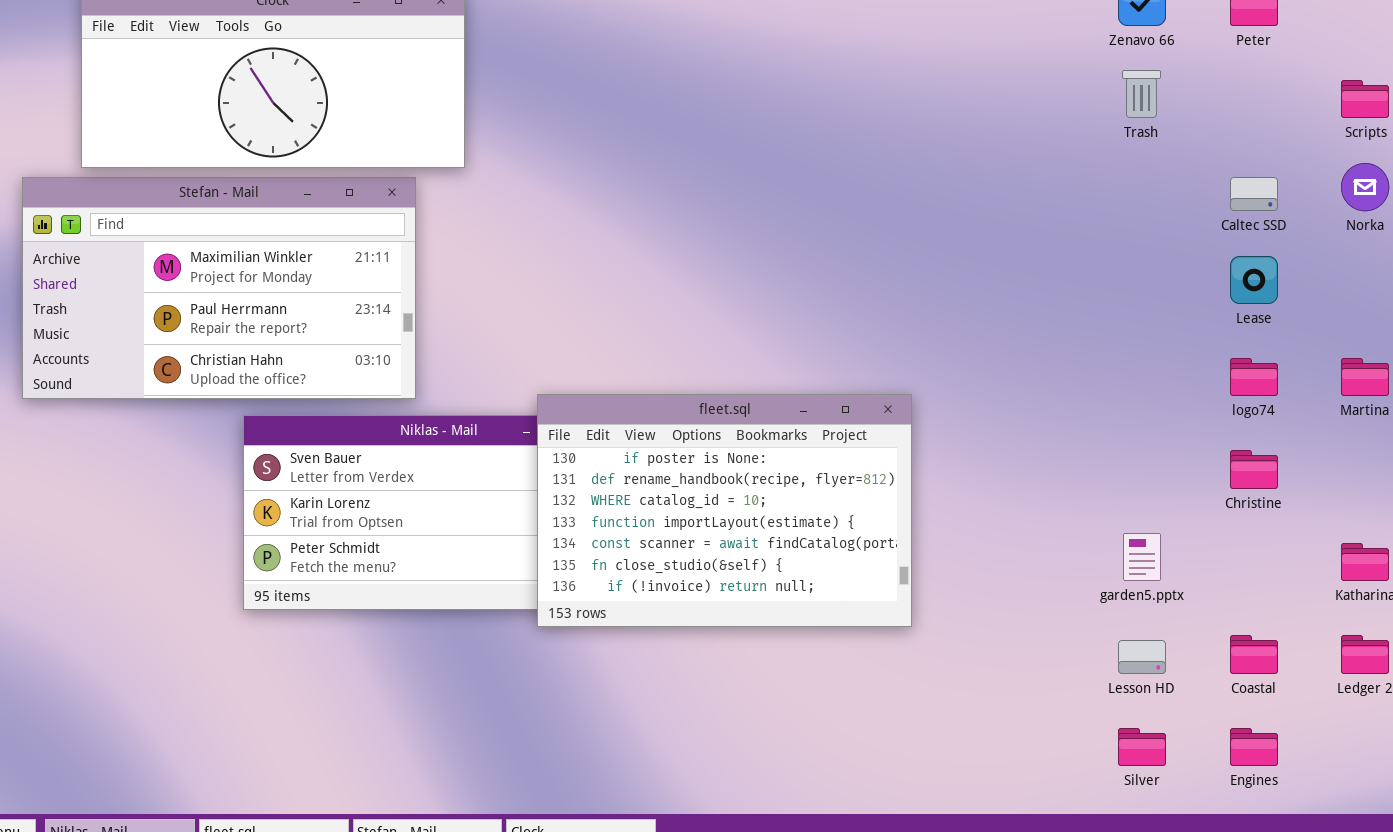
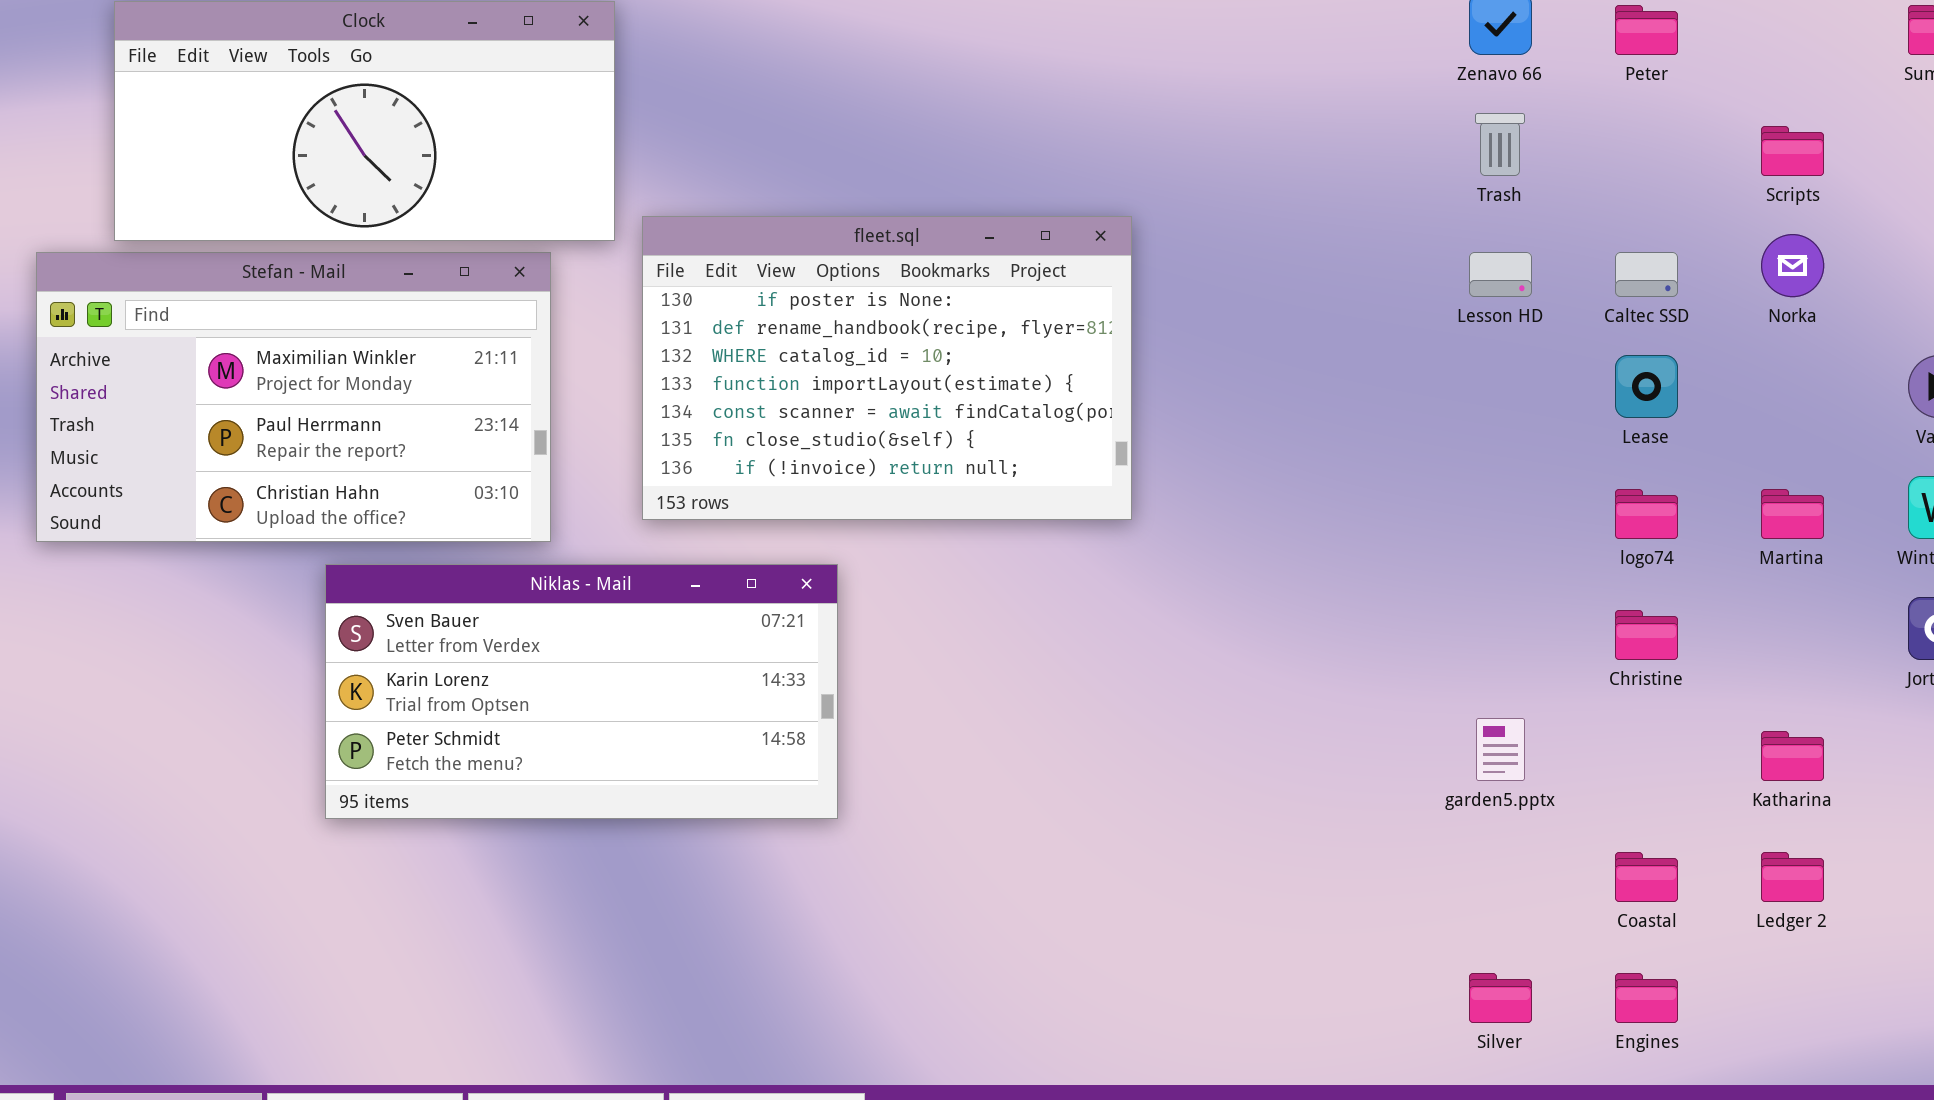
fleet.sql: [537,394,912,627] -> [642,216,1132,520], moved
Lesson HD: [1118,640,1166,674] -> [1469,252,1532,297], moved

